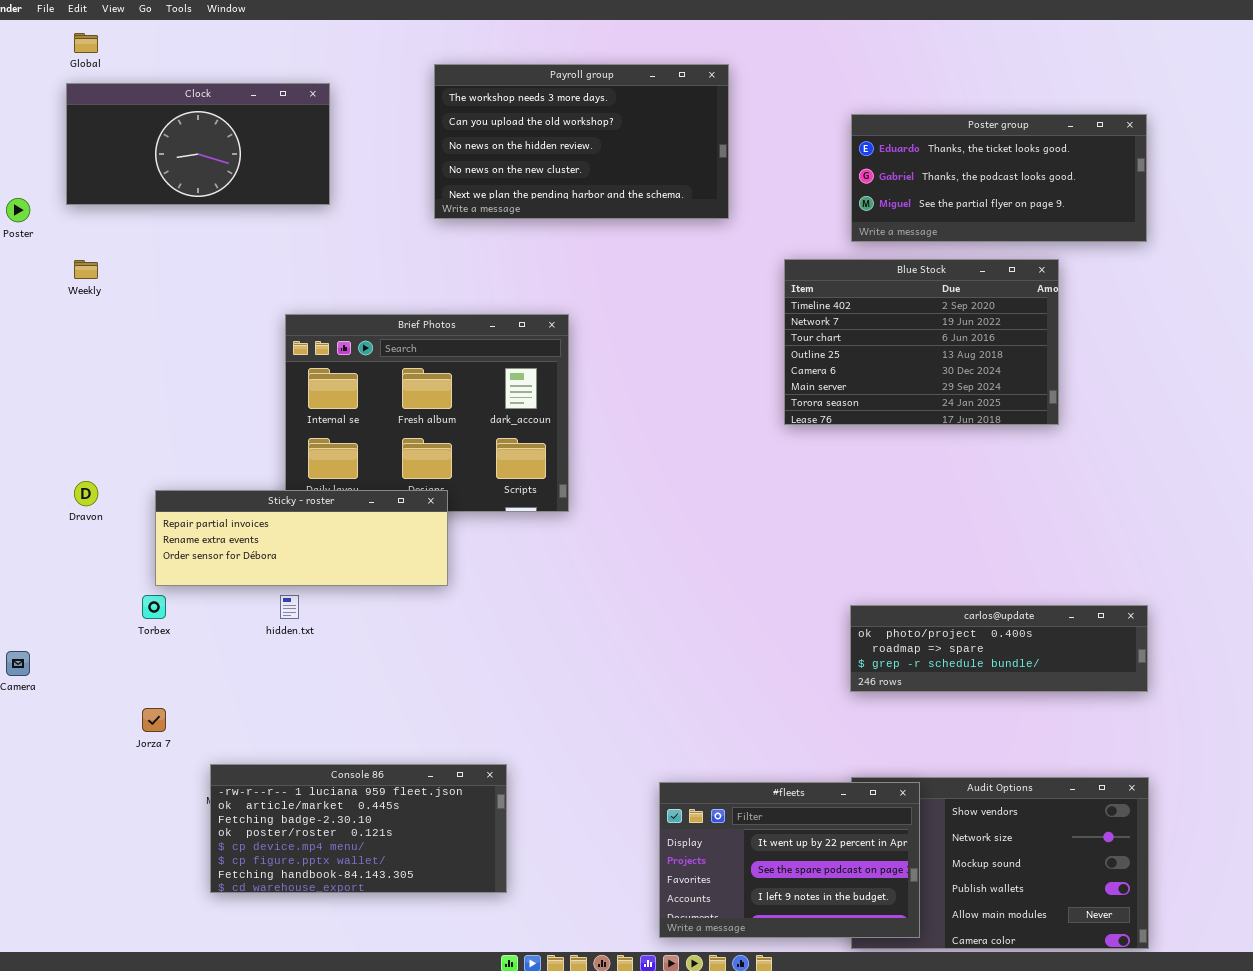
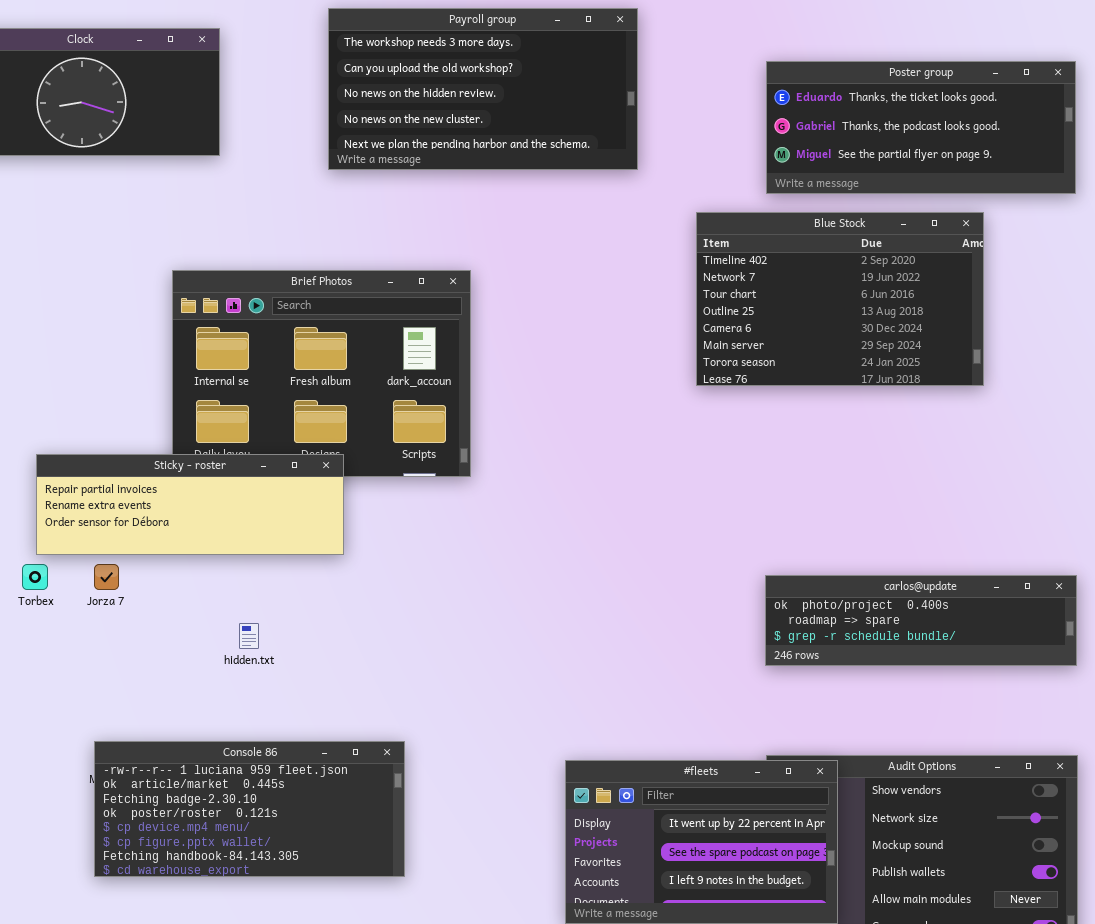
hidden.txt: [280,595,299,619] -> [239,623,259,649], moved
Jorza 7: [142,708,166,732] -> [94,564,119,590], moved

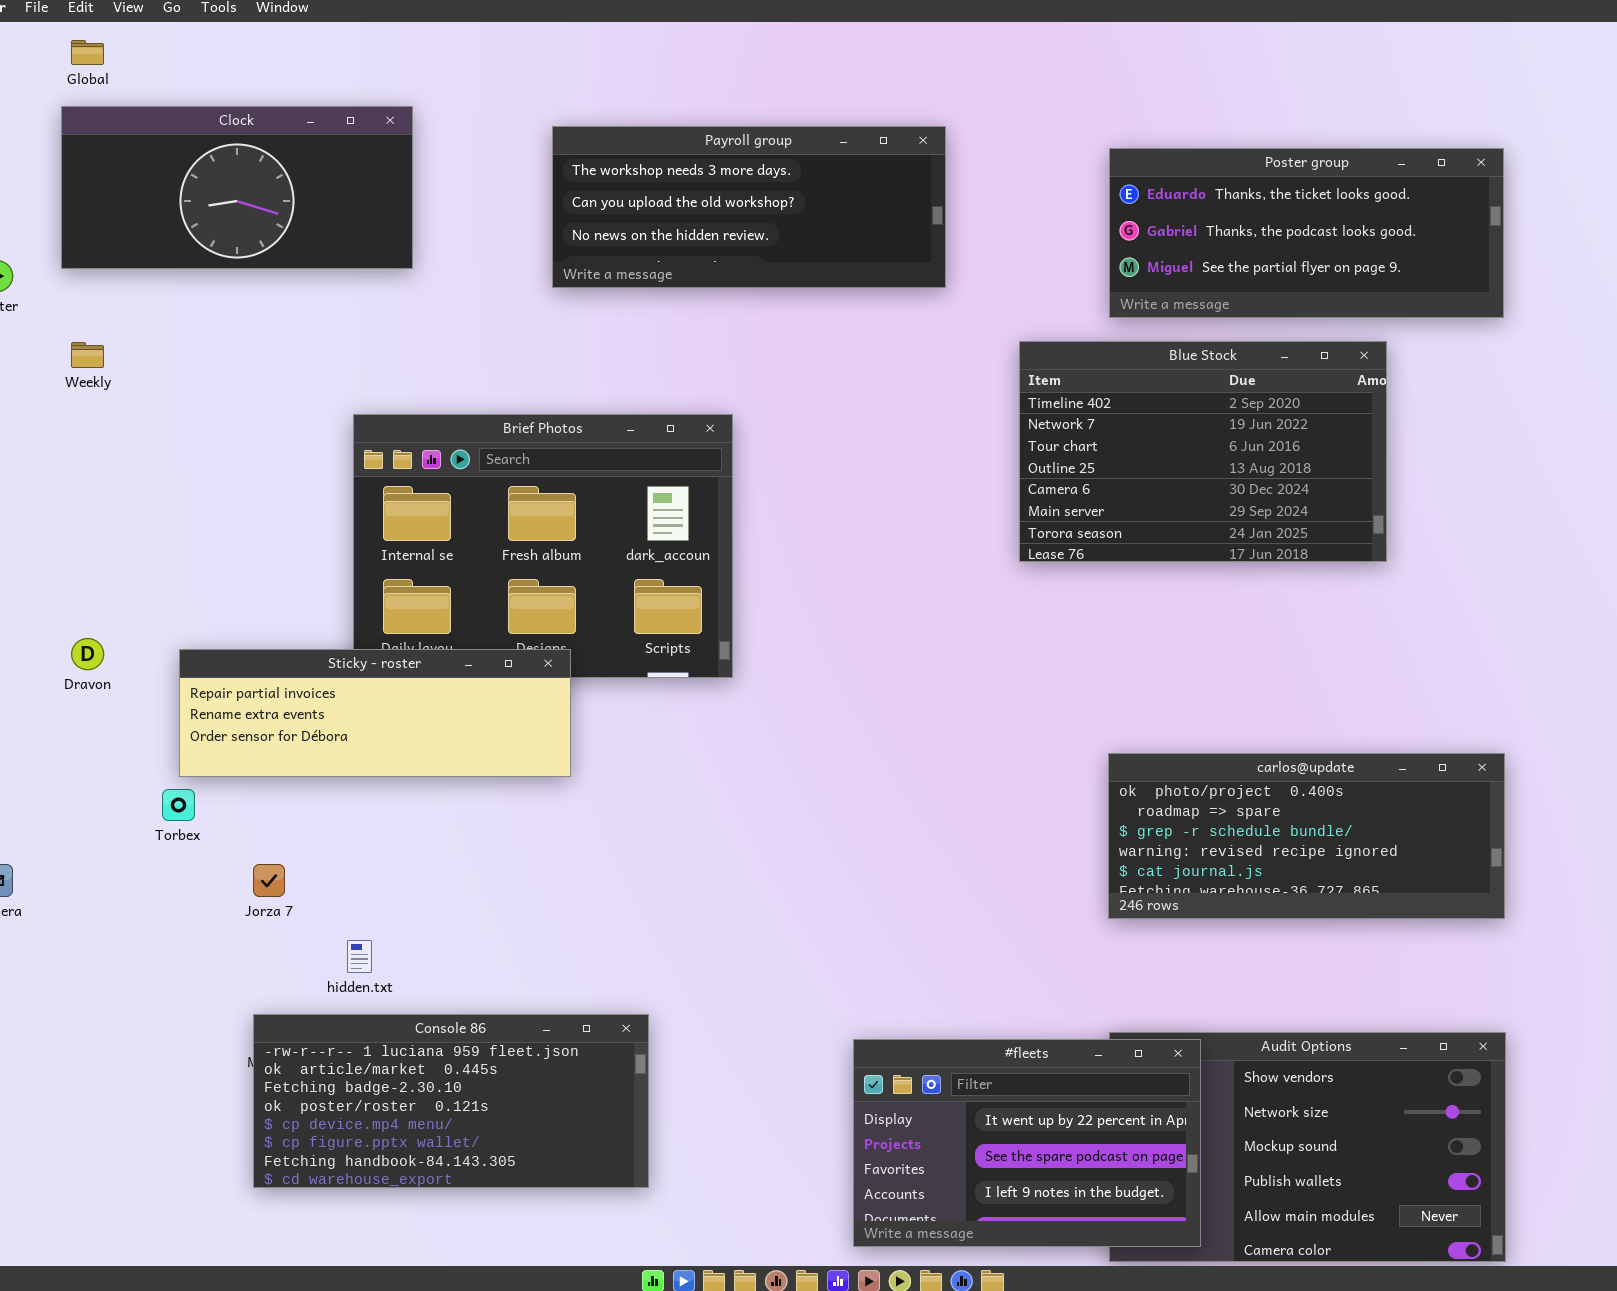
Payroll group: [328,8,638,170] -> [552,126,946,288], resized
Jorza 7: [94,564,119,590] -> [253,864,285,897], moved
carlos@update: [765,575,1077,666] -> [1108,753,1505,919], resized
hidden.txt: [239,623,259,649] -> [347,940,372,973], moved

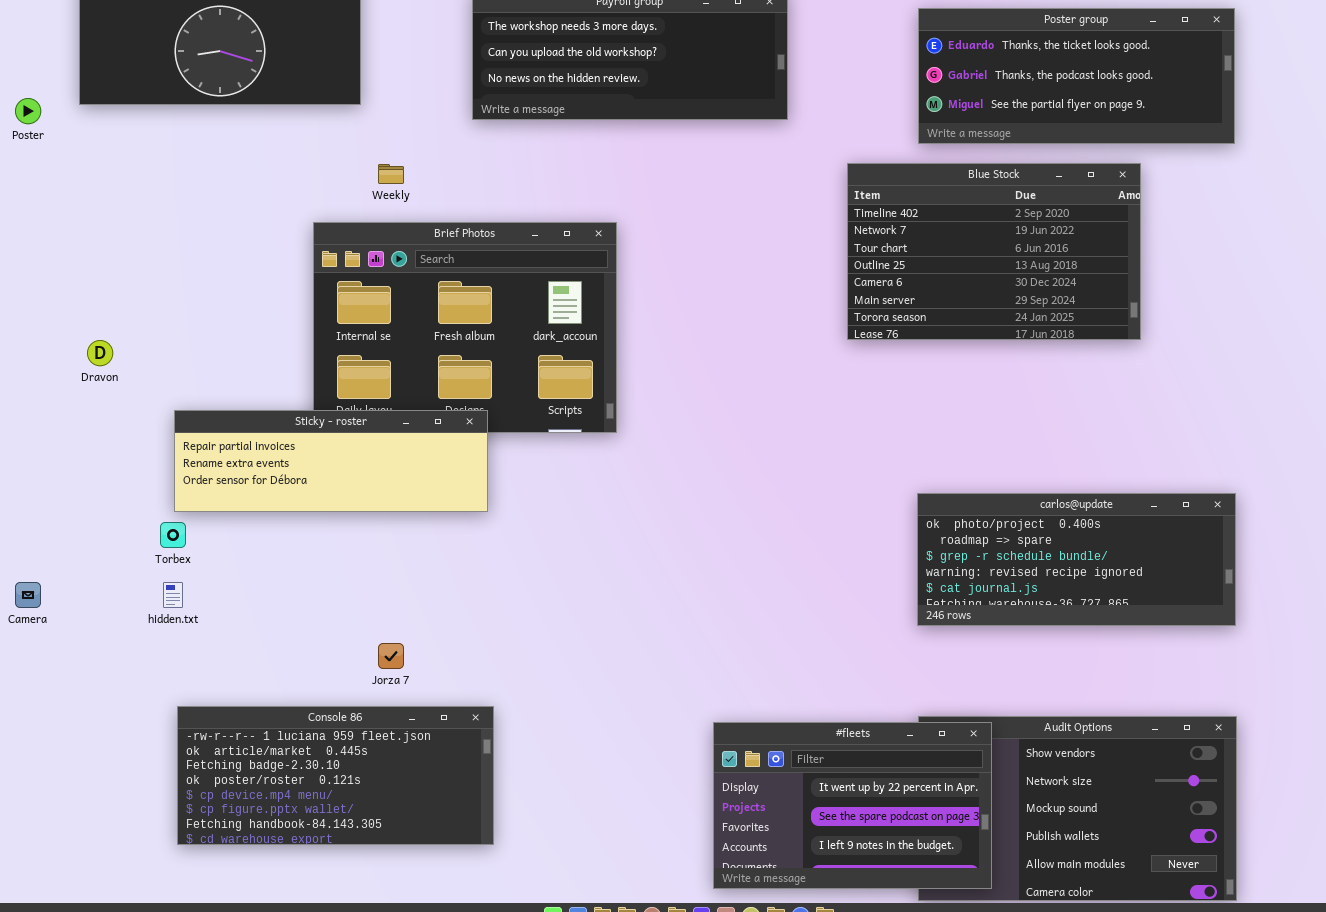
Weekly: [71,342,104,368] -> [378,164,404,184], moved
Dravon: [71,638,104,670] -> [87,340,113,366], moved
Jorza 7: [253,864,285,897] -> [378,643,404,669], moved
hidden.txt: [347,940,372,973] -> [163,582,183,608], moved
Console 86: [253,1014,649,1188] -> [177,706,494,845], moved

